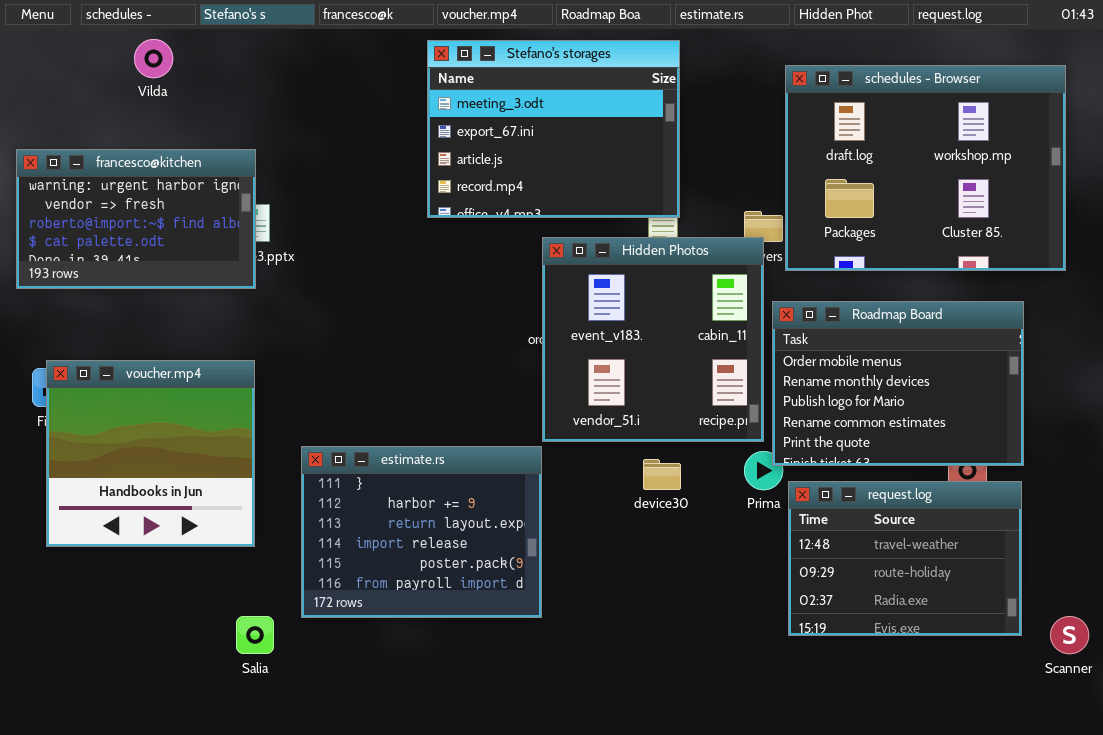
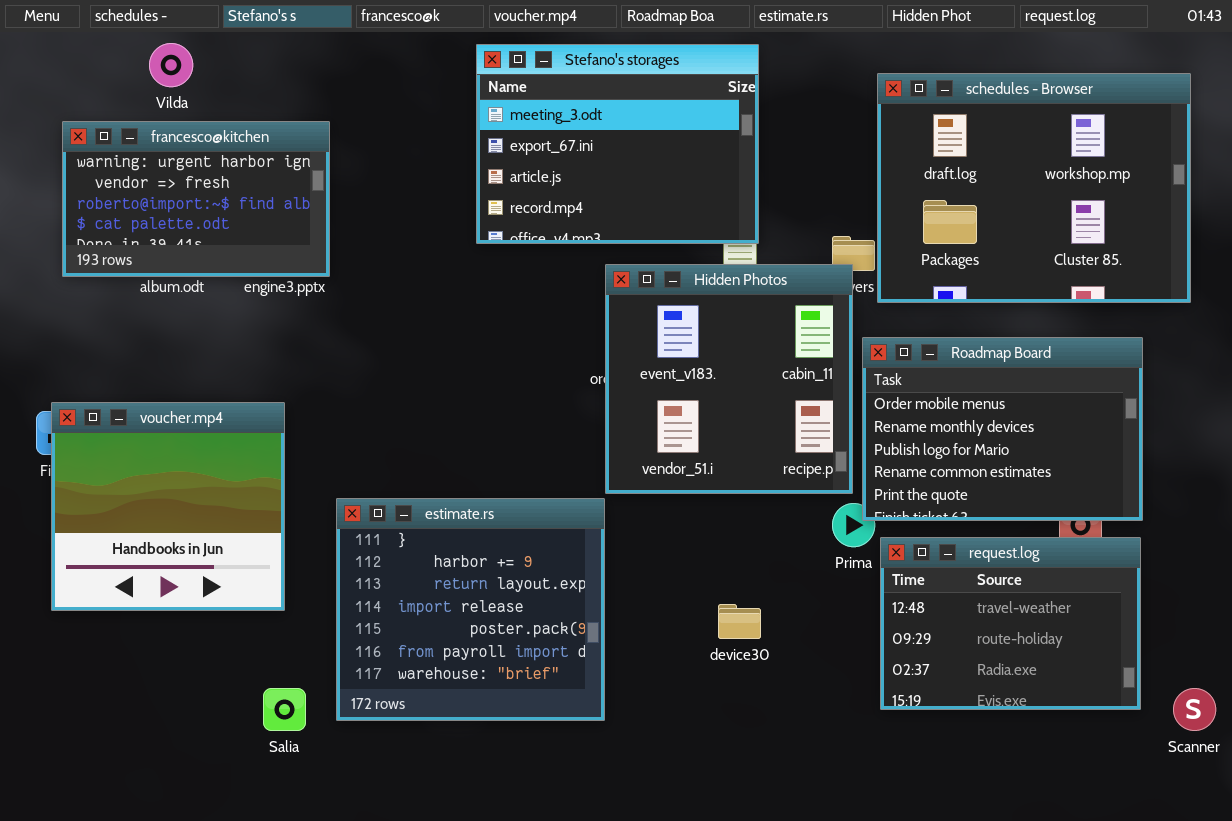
francesco@kitchen: [16,149,256,289] -> [62,121,330,277], moved
estimate.rs: [301,446,542,618] -> [336,498,605,721], resized
device30: [643,459,681,490] -> [718,604,761,639], moved

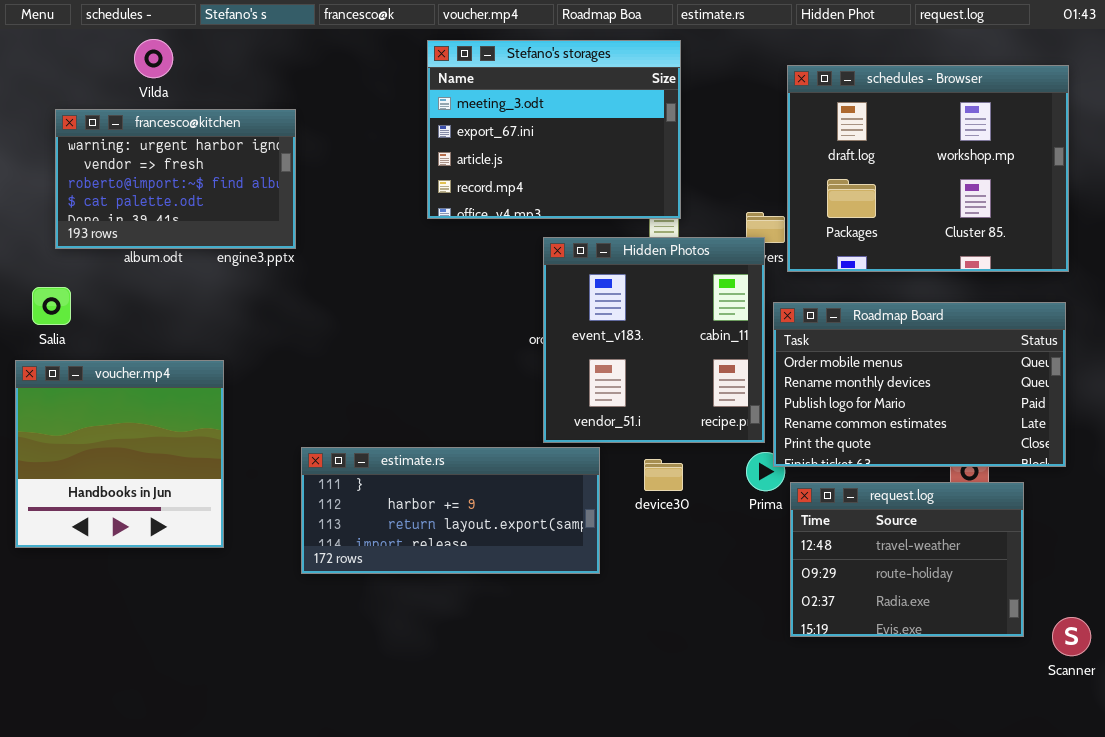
Roadmap Board: [862,337,1143,521] -> [773,302,1066,467], resized
voucher.mp4: [51,402,285,611] -> [15,360,224,548], moved
estimate.rs: [336,498,605,721] -> [301,447,600,574], resized
device30: [718,604,761,639] -> [644,459,683,491], moved
Salia: [263,688,306,731] -> [32,287,71,325], moved

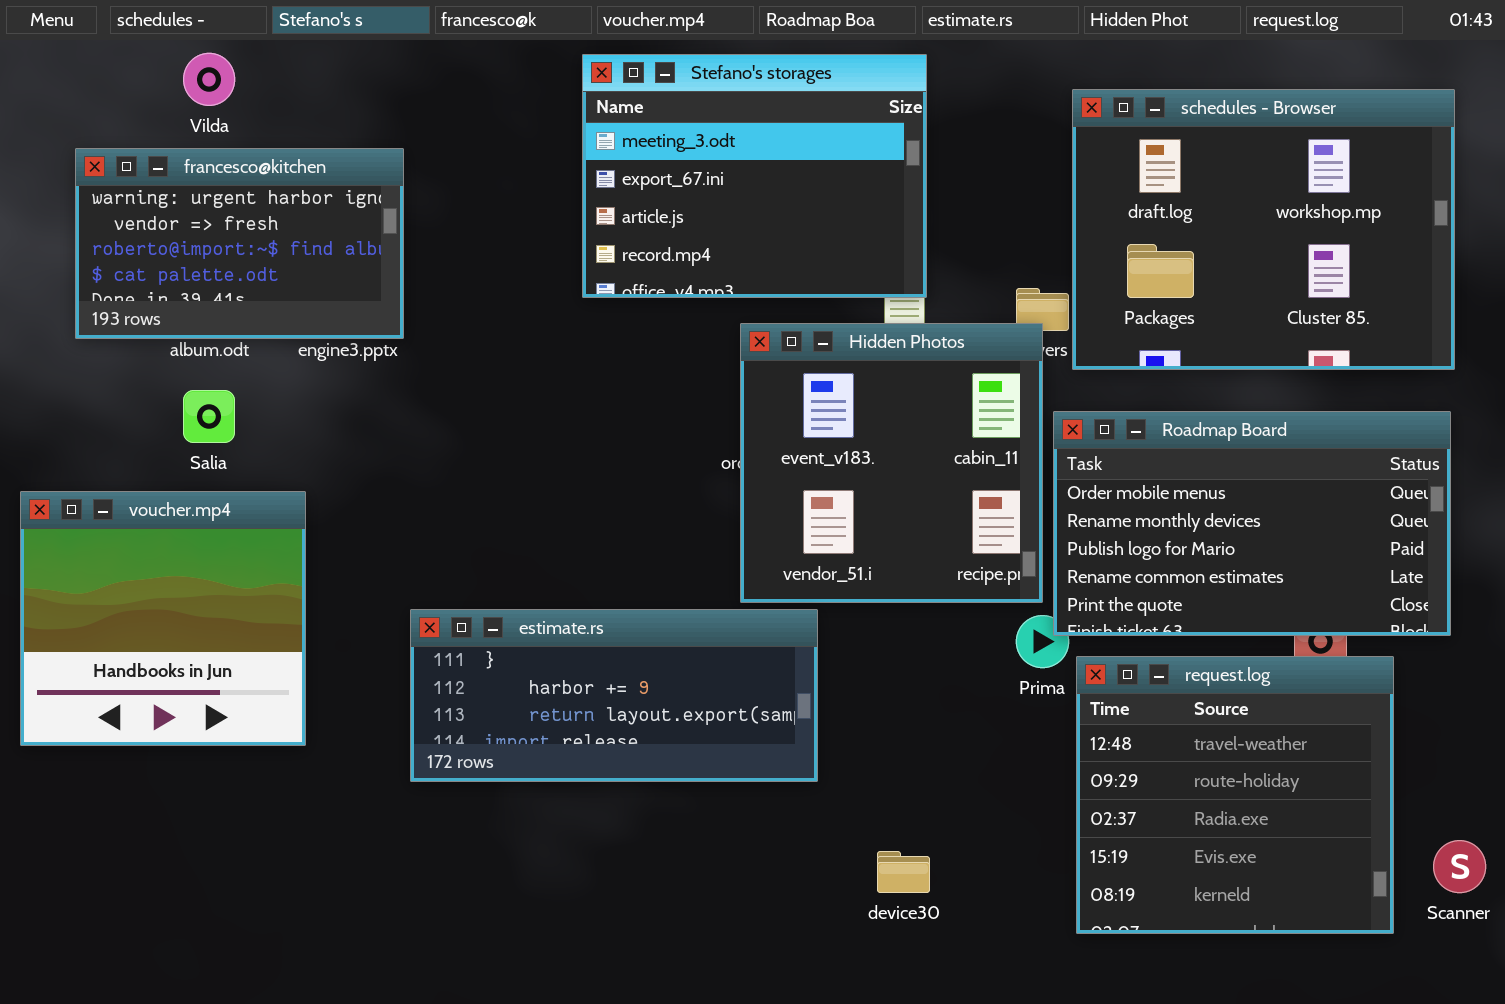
Salia: [32,287,71,325] -> [183,390,235,443], moved
device30: [644,459,683,491] -> [877,851,930,893], moved
request.log: [790,482,1024,637] -> [1076,656,1394,934], resized

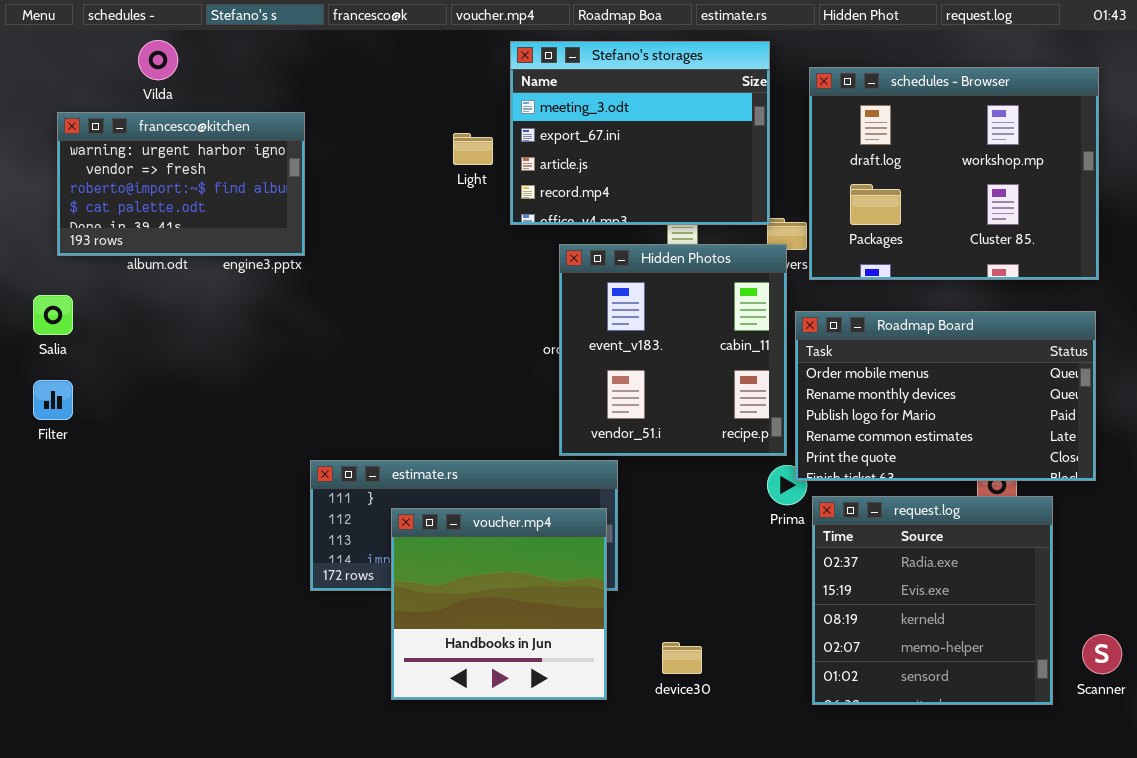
Stefano's storages: [582,54,927,298] -> [510,41,770,225], moved
Salia: [183,390,235,443] -> [33,295,73,335], moved
voucher.mp4: [20,491,306,746] -> [391,508,607,700], moved
request.log: [1076,656,1394,934] -> [812,496,1053,705], scrolled down 2 rows

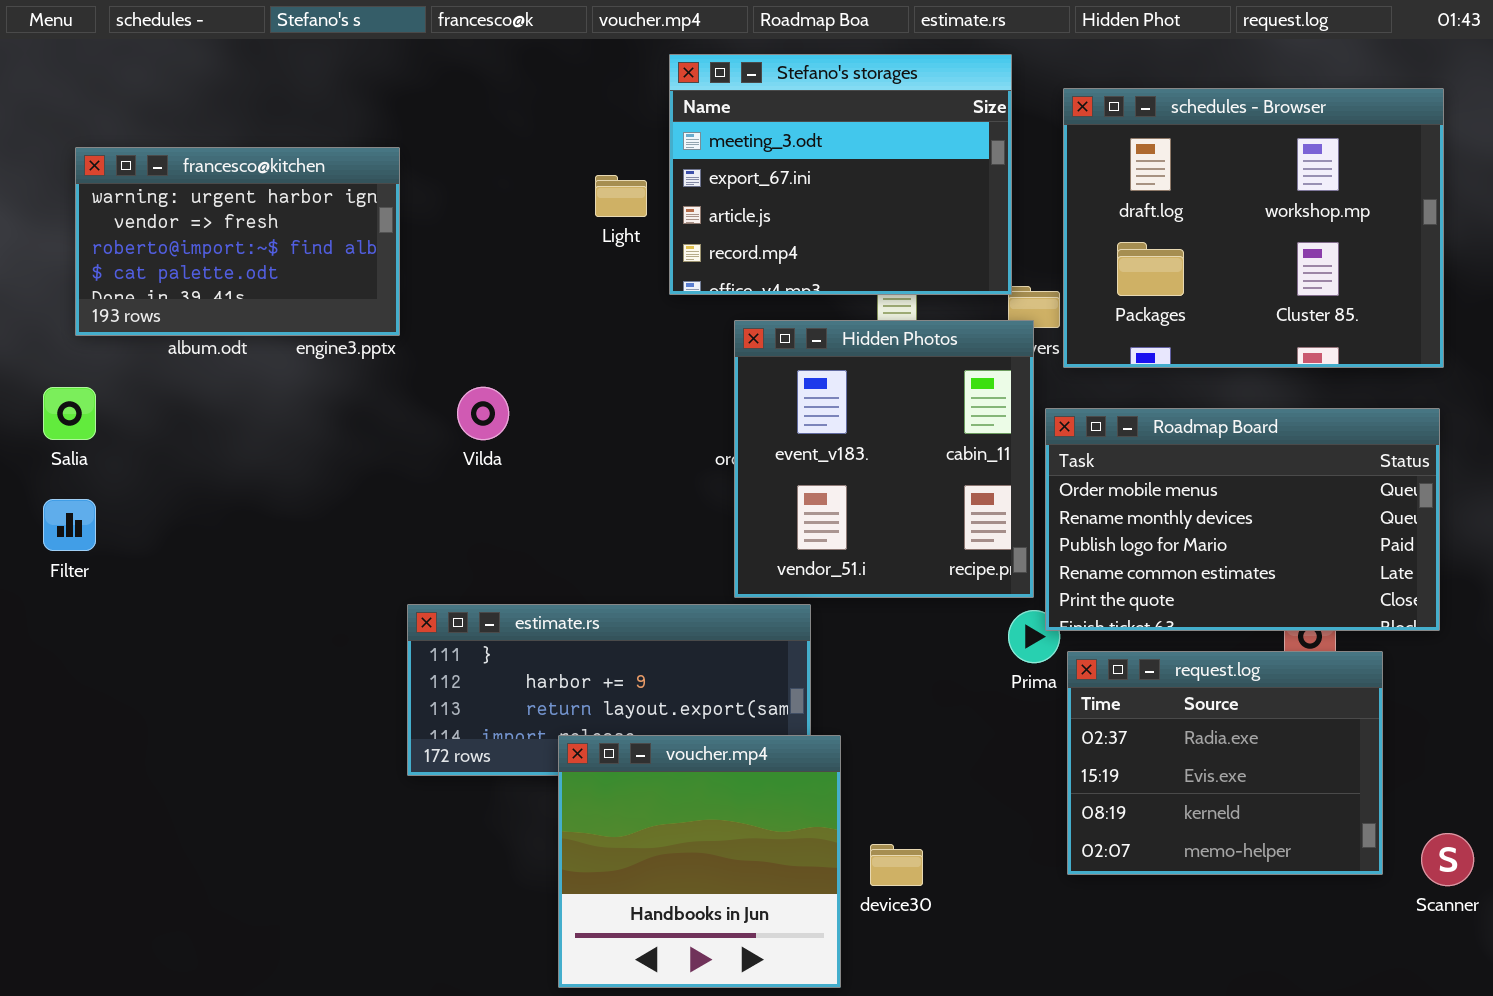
Vilda: [138,40,178,80] -> [457,387,509,440], moved
request.log: [812,496,1053,705] -> [1067,651,1383,875], resized
voucher.mp4: [391,508,607,700] -> [558,735,841,988], moved

